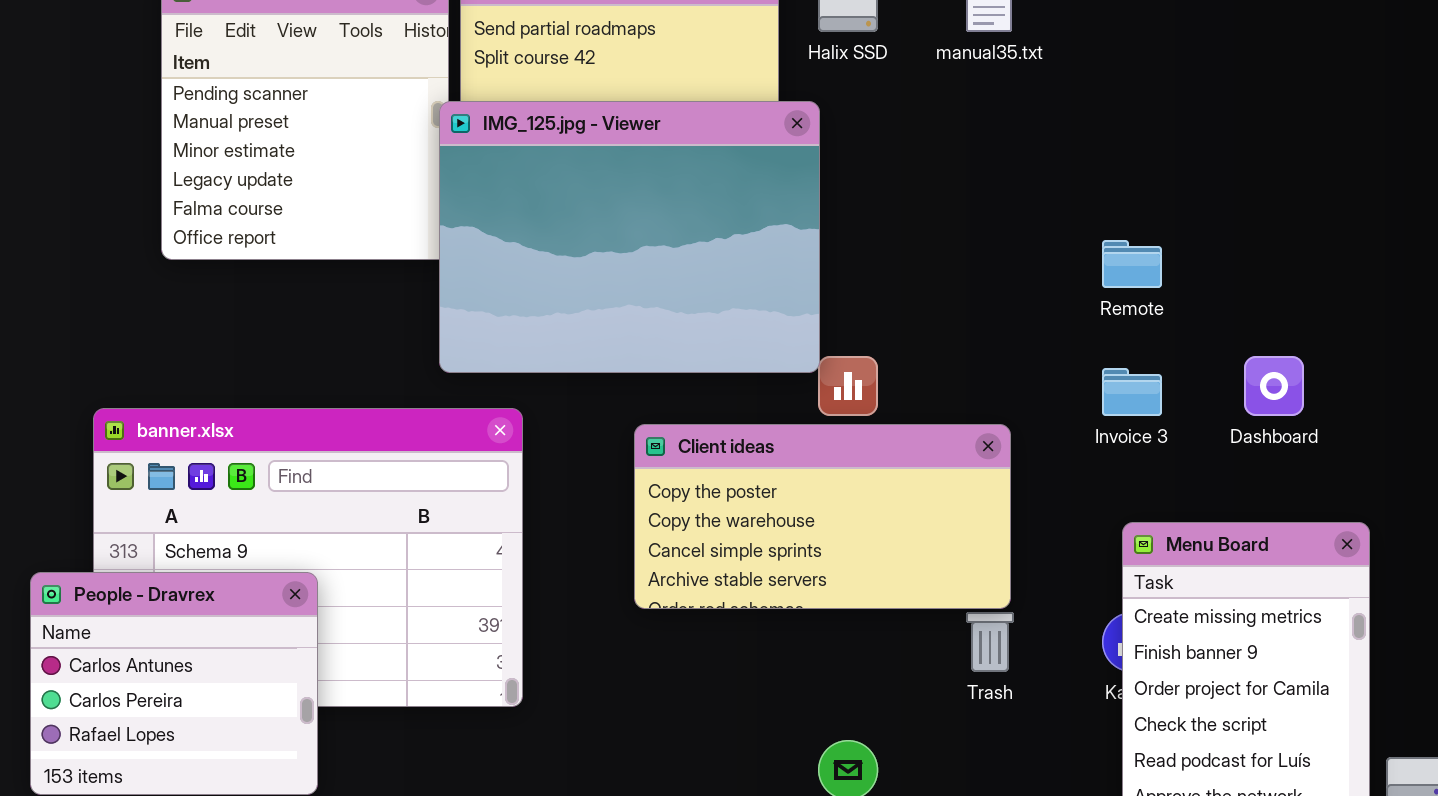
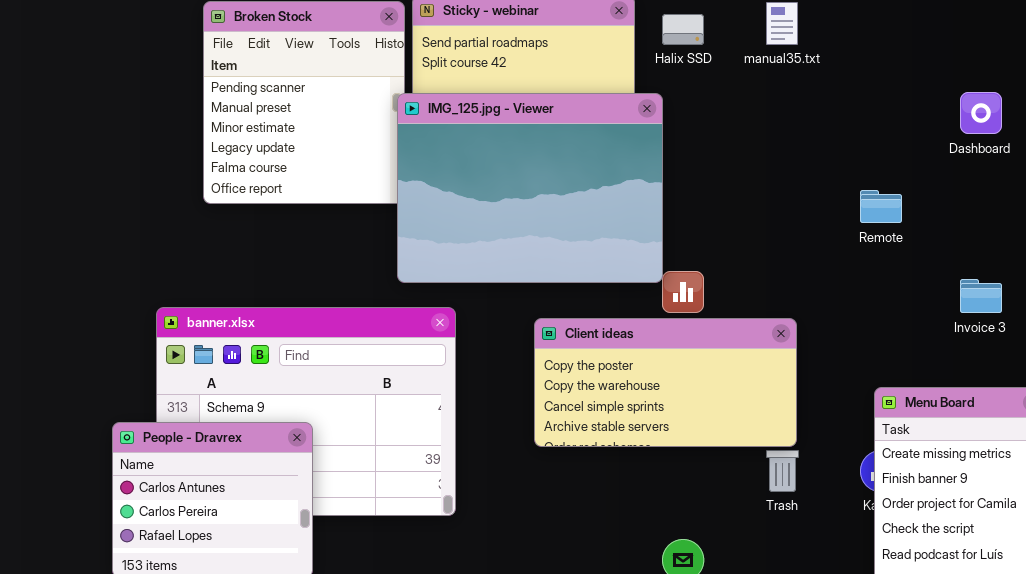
Dashboard: [1244,356,1304,416] -> [960,92,1002,134], moved
Invoice 3: [1102,368,1162,416] -> [960,279,1002,313], moved

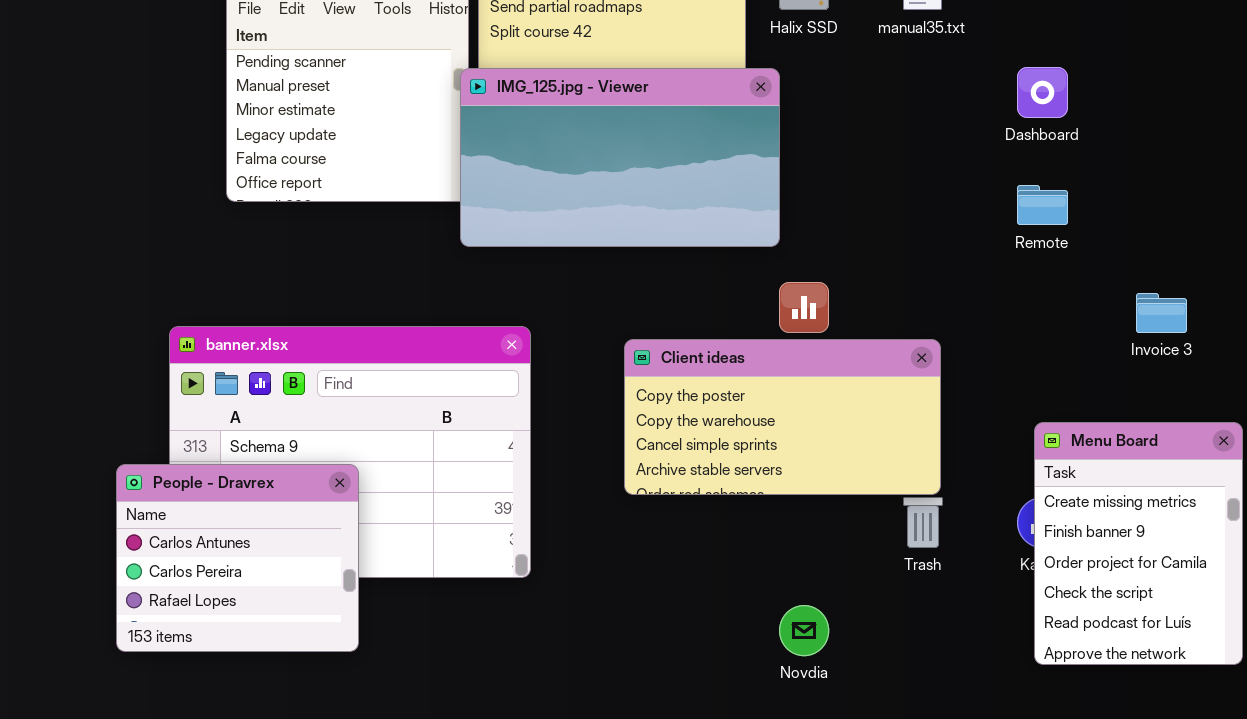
Dashboard: [960,92,1002,134] -> [1017,67,1068,118], moved
IMG_125.jpg - Viewer: [397,93,663,283] -> [460,68,780,247], resized

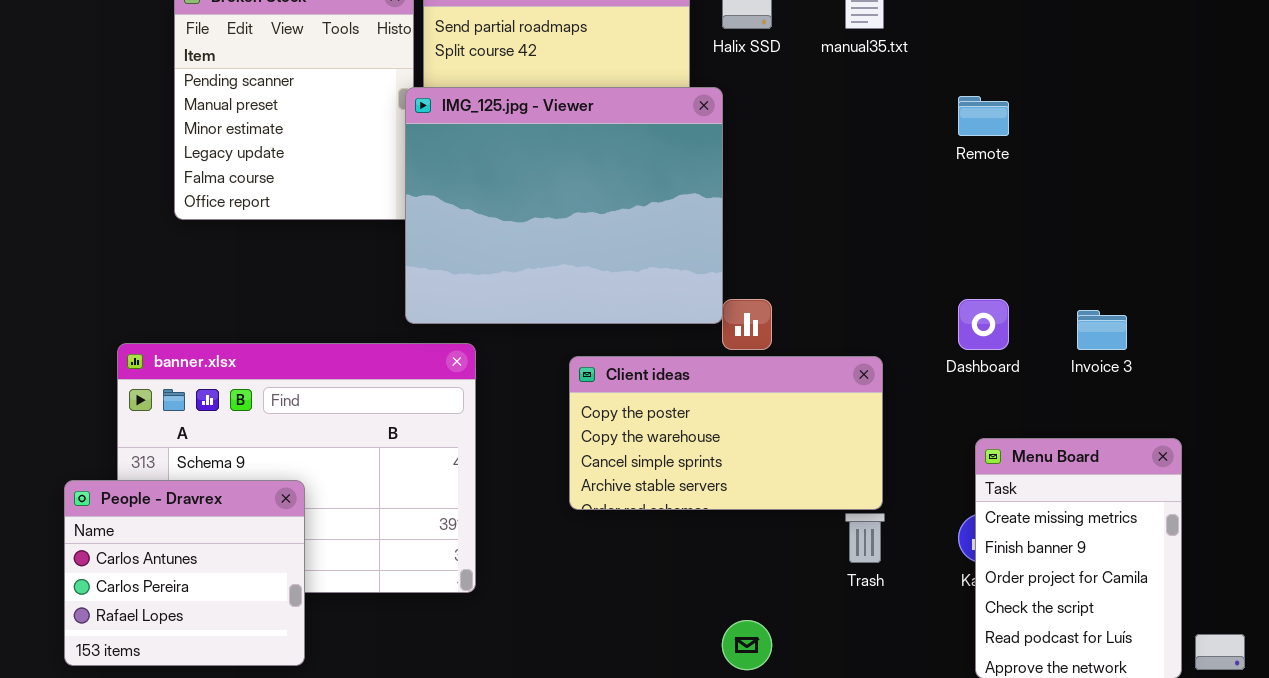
Dashboard: [1017,67,1068,118] -> [958,299,1009,350], moved
IMG_125.jpg - Viewer: [460,68,780,247] -> [405,87,723,324], resized
Remote: [1017,185,1068,225] -> [958,96,1009,136], moved

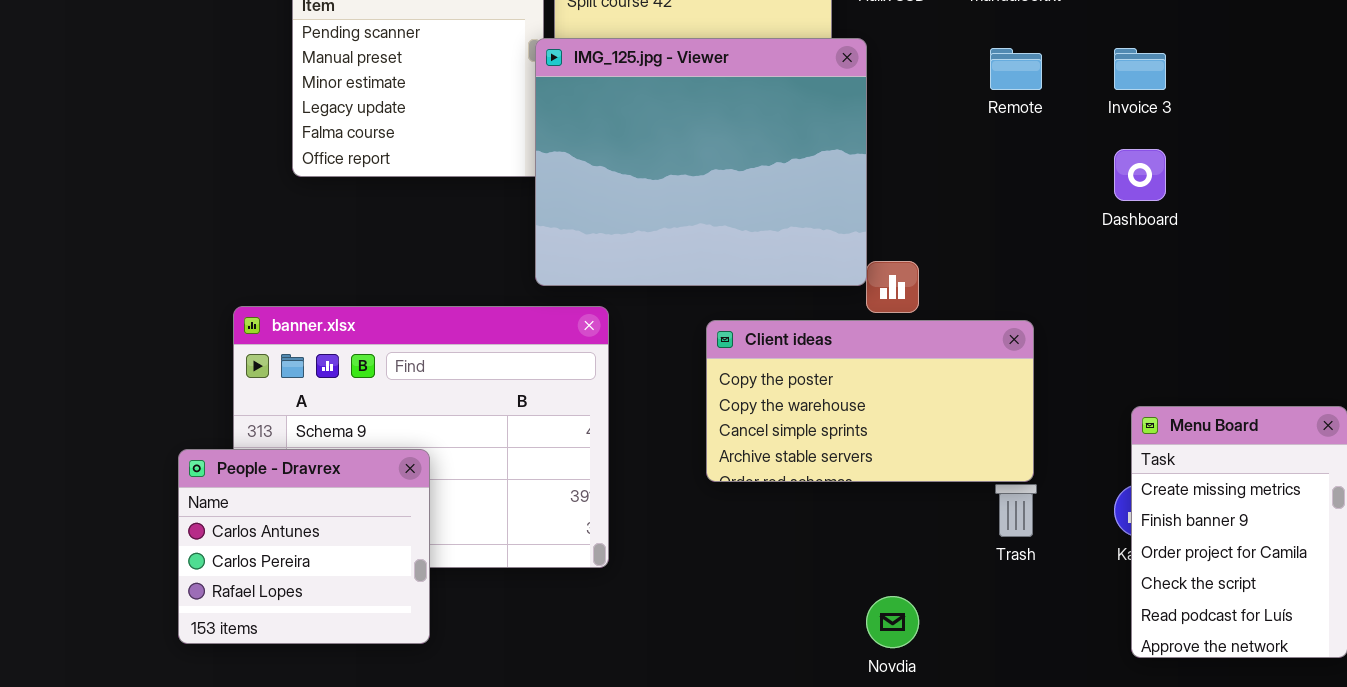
Remote: [958,96,1009,136] -> [990,48,1042,90], moved
Dashboard: [958,299,1009,350] -> [1114,149,1166,201], moved
Invoice 3: [1077,310,1127,350] -> [1114,48,1166,90], moved

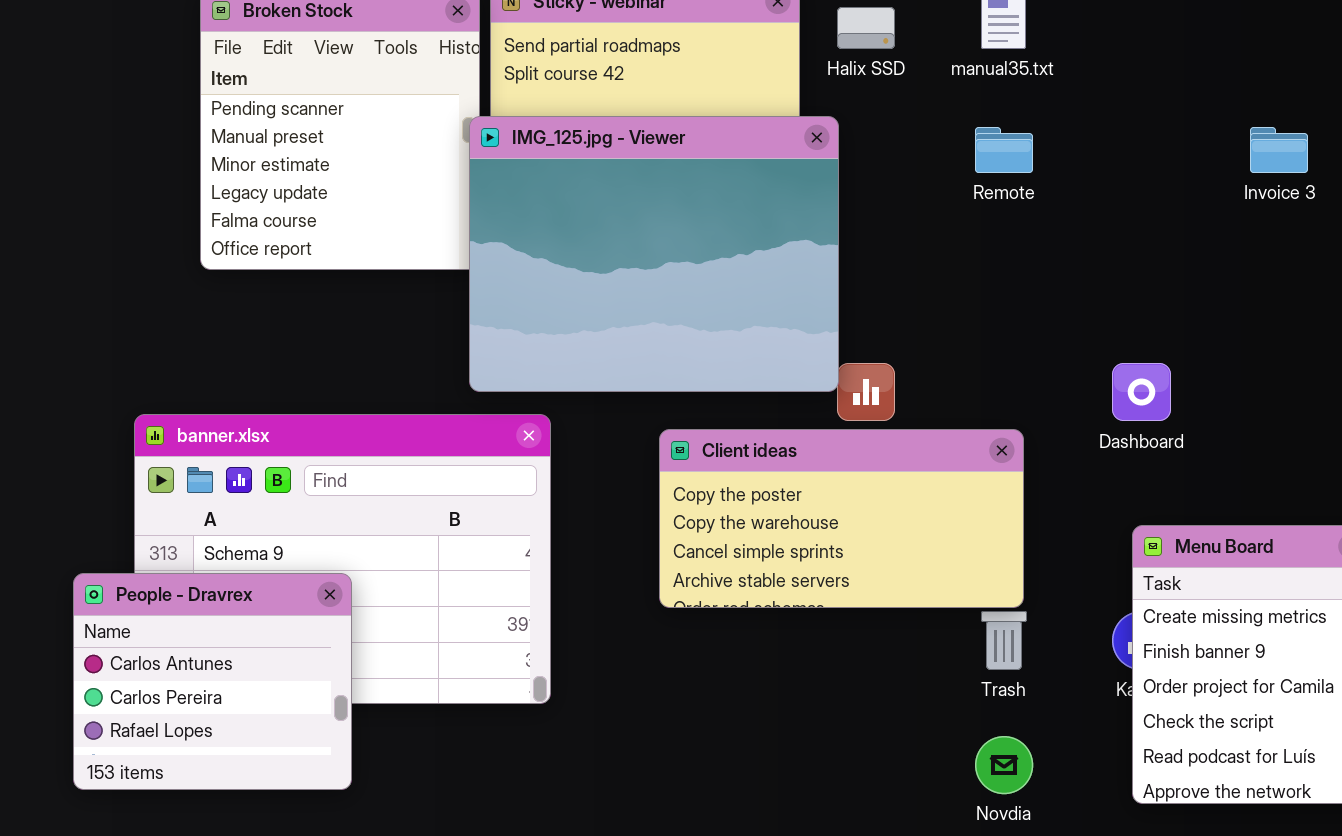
Invoice 3: [1114,48,1166,90] -> [1250,127,1308,173], moved
Dashboard: [1114,149,1166,201] -> [1112,363,1171,421], moved
Novdia: [866,596,919,648] -> [975,736,1033,794], moved

